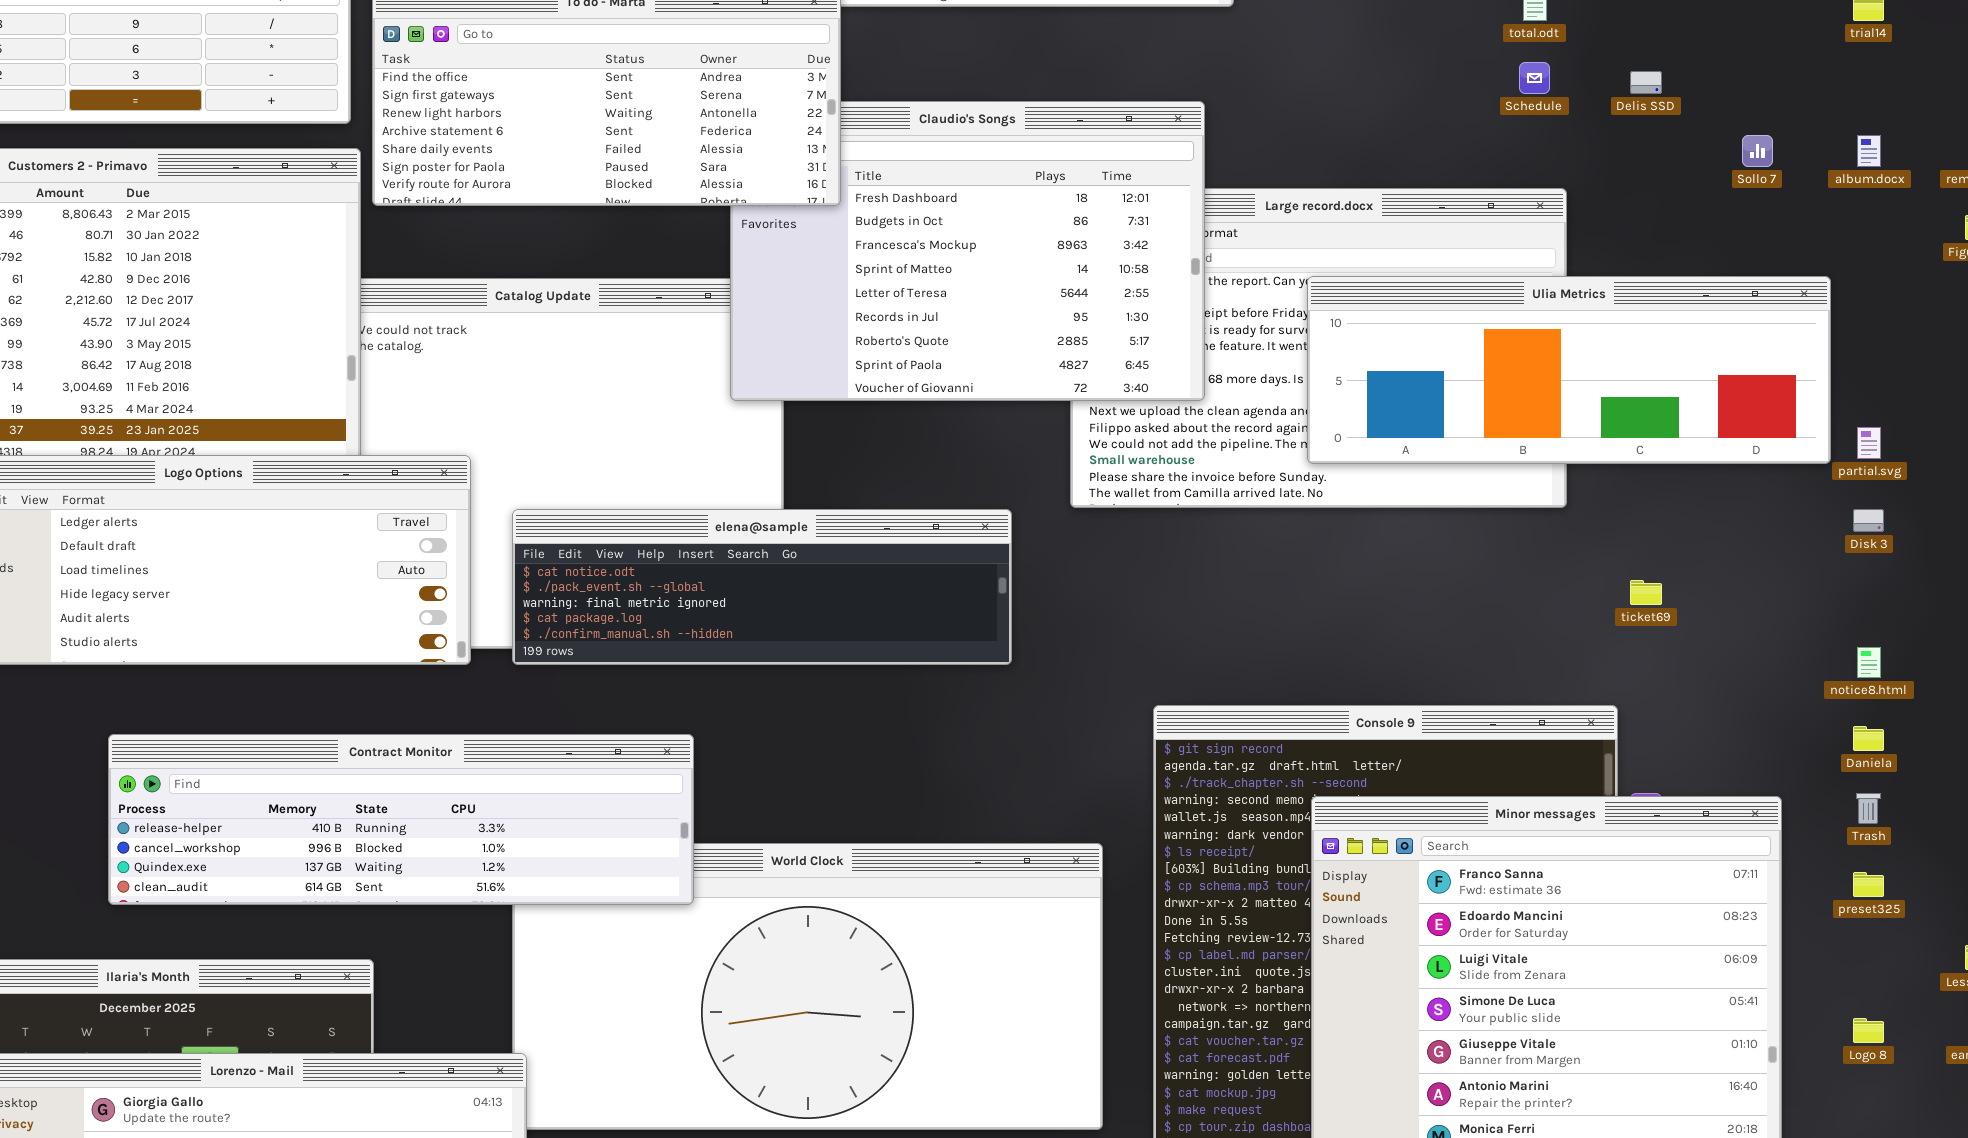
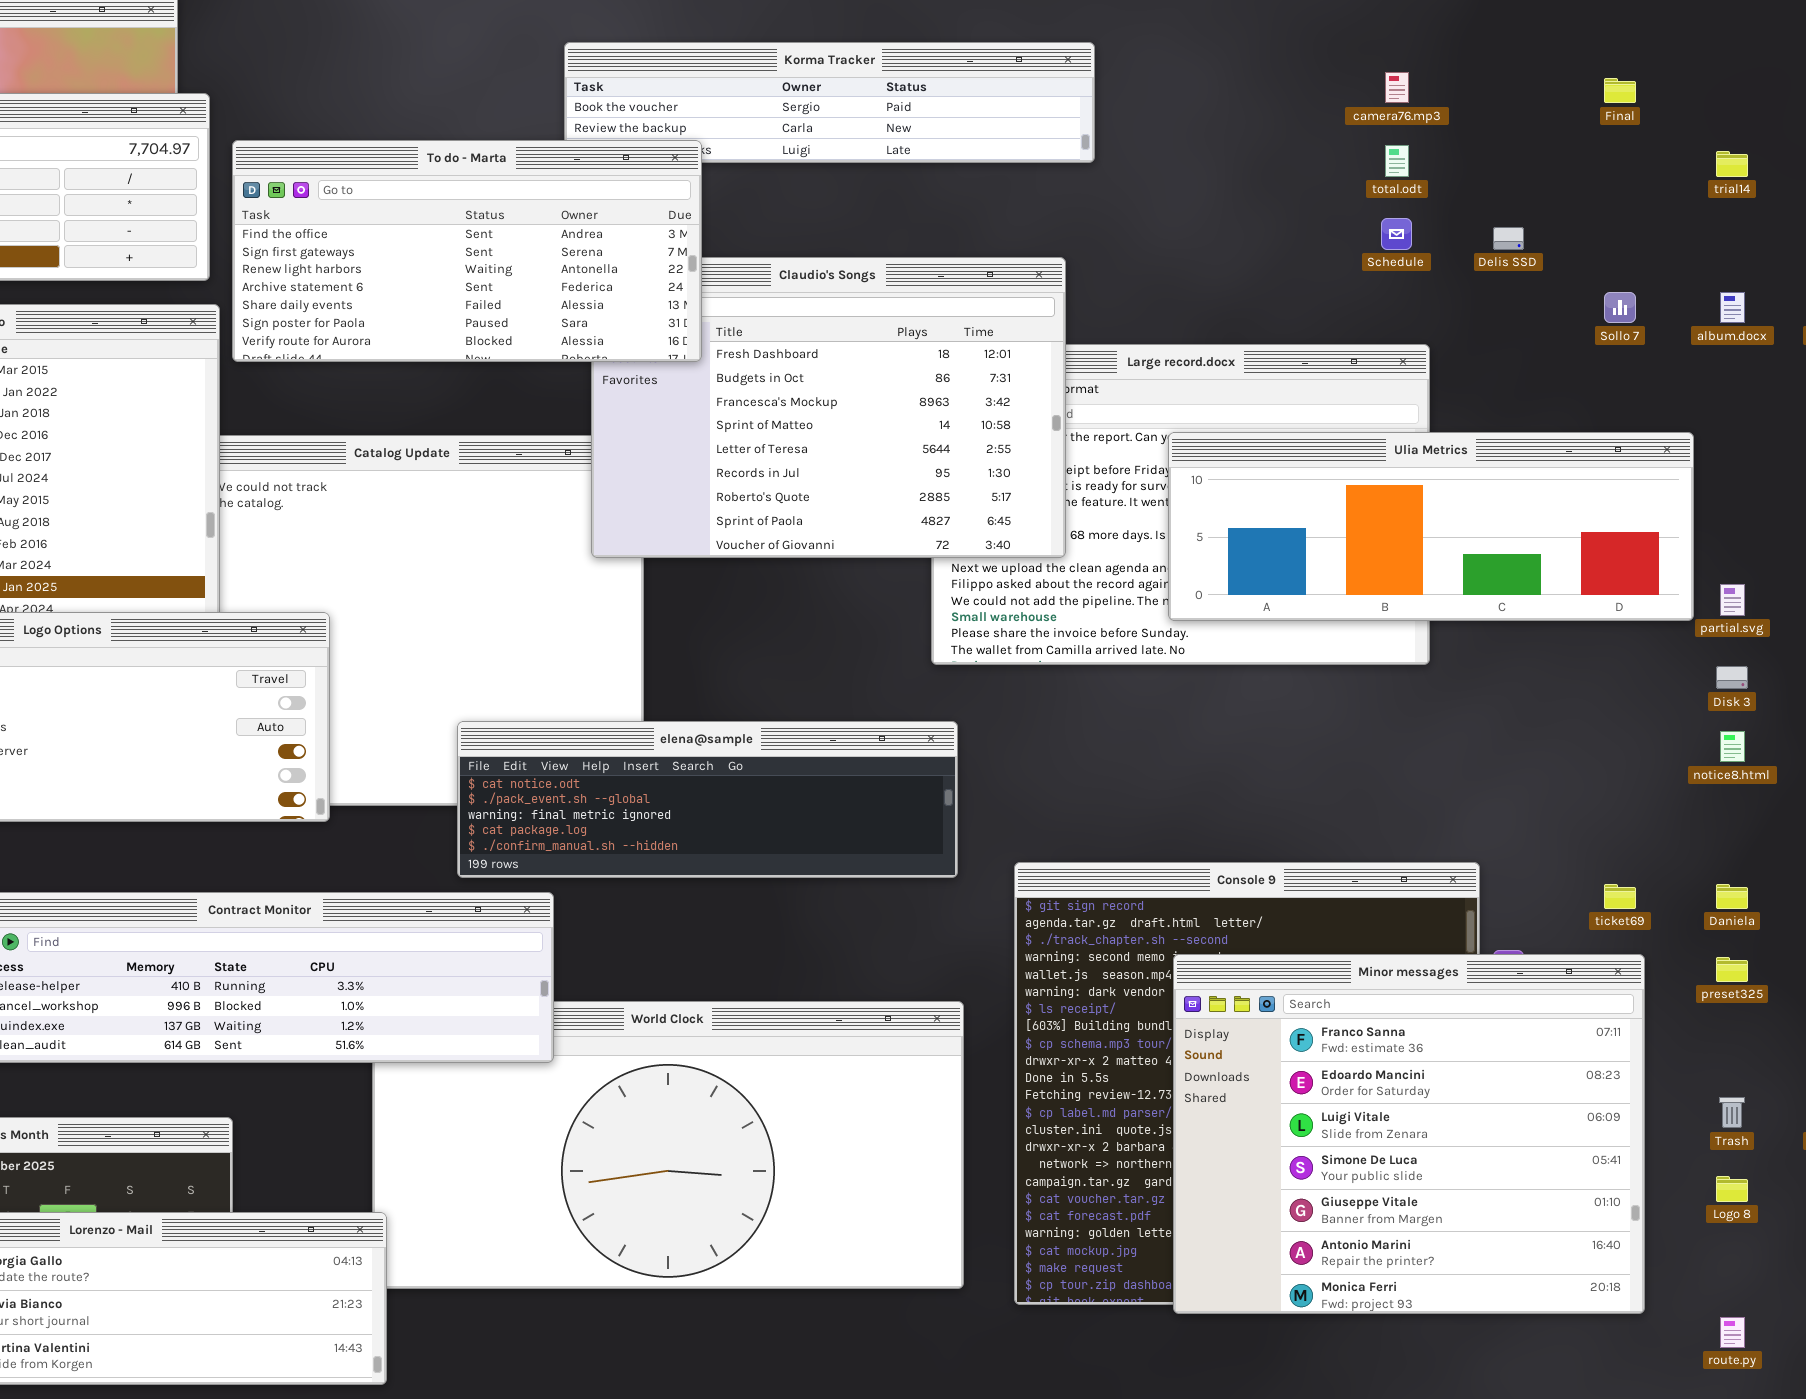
elena@sample: [512,509,1012,665] -> [457,721,958,878], moved
ticket69: [1630,580,1662,605] -> [1604,884,1636,909], moved
notice8.html: [1857,647,1881,678] -> [1720,731,1745,762], moved
Trash: [1856,793,1881,824] -> [1719,1097,1745,1128], moved
preset325: [1853,872,1884,897] -> [1716,957,1748,982], moved

